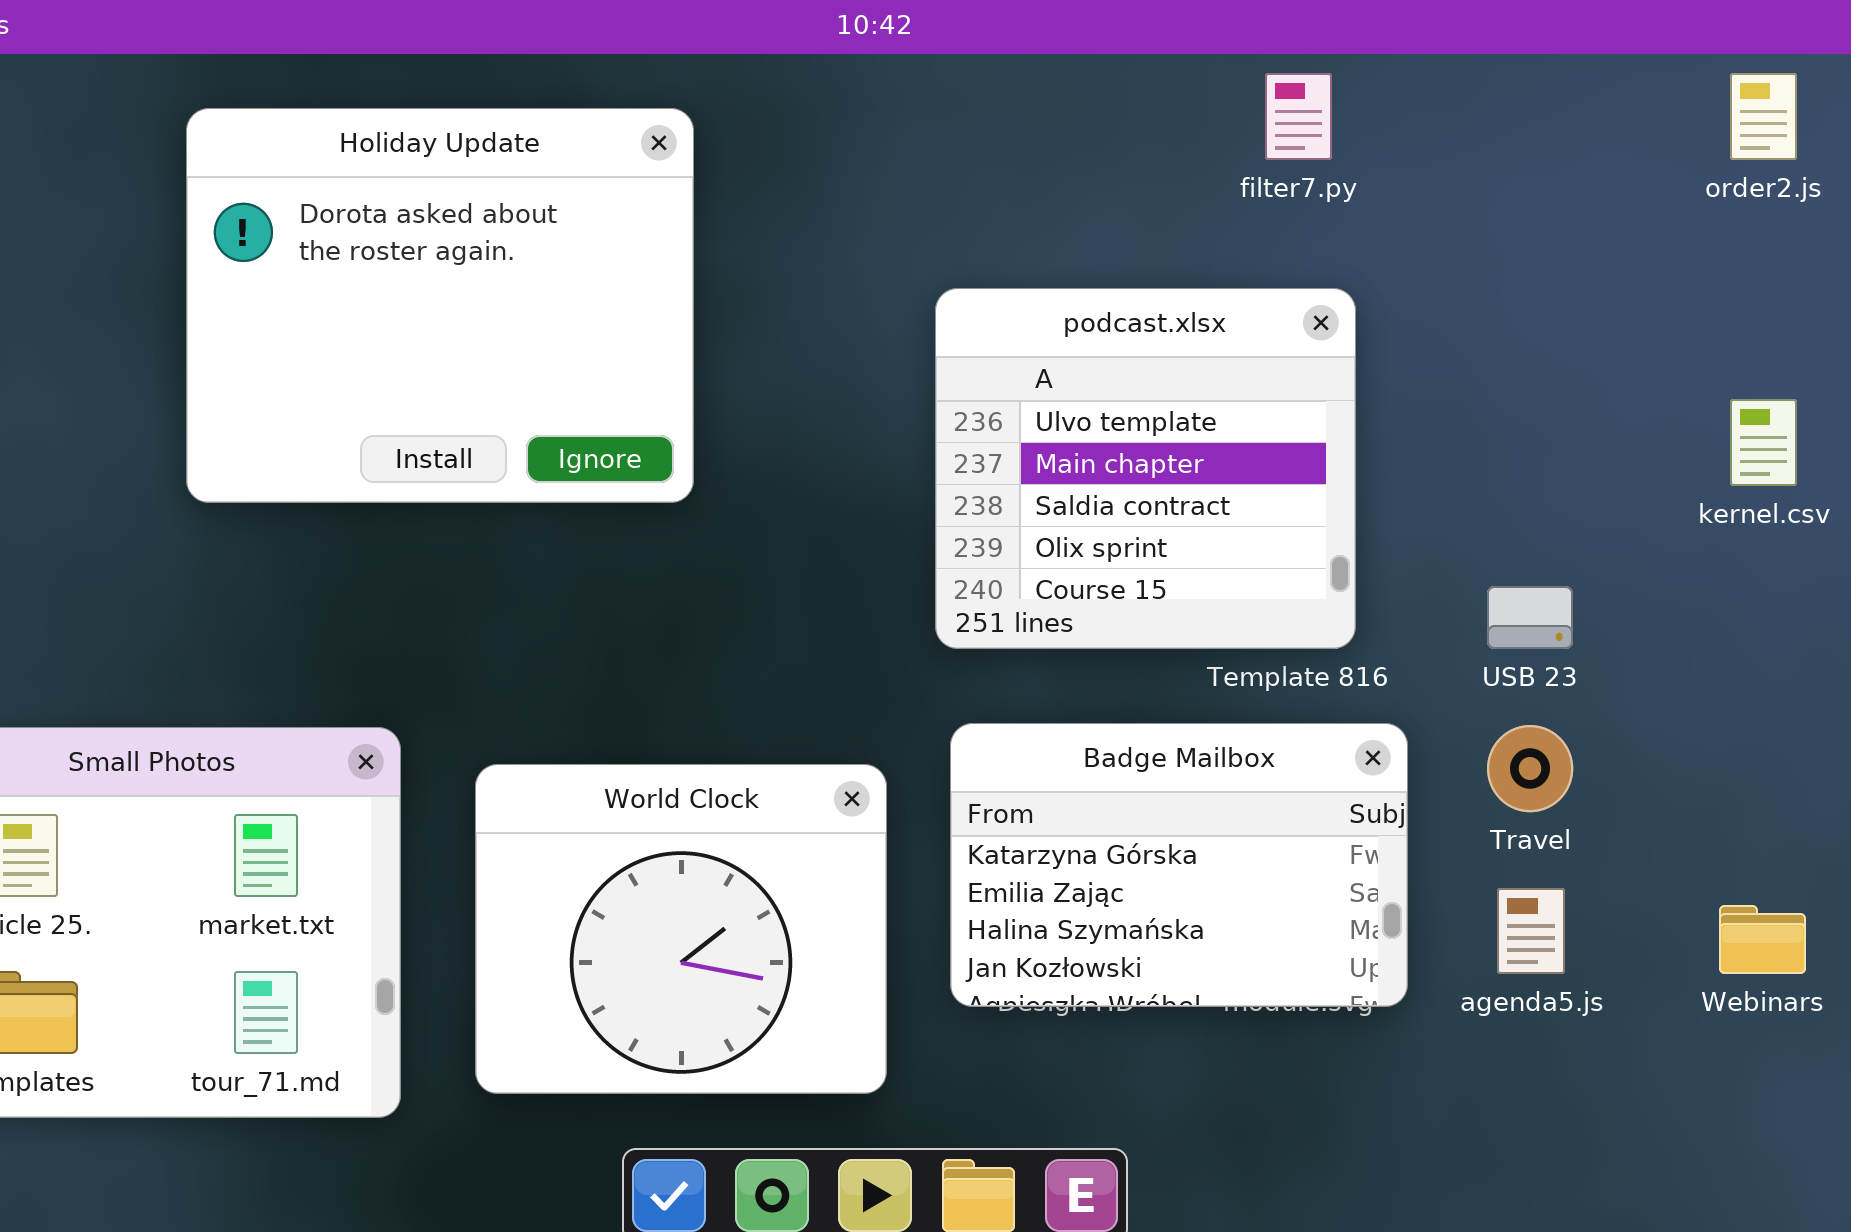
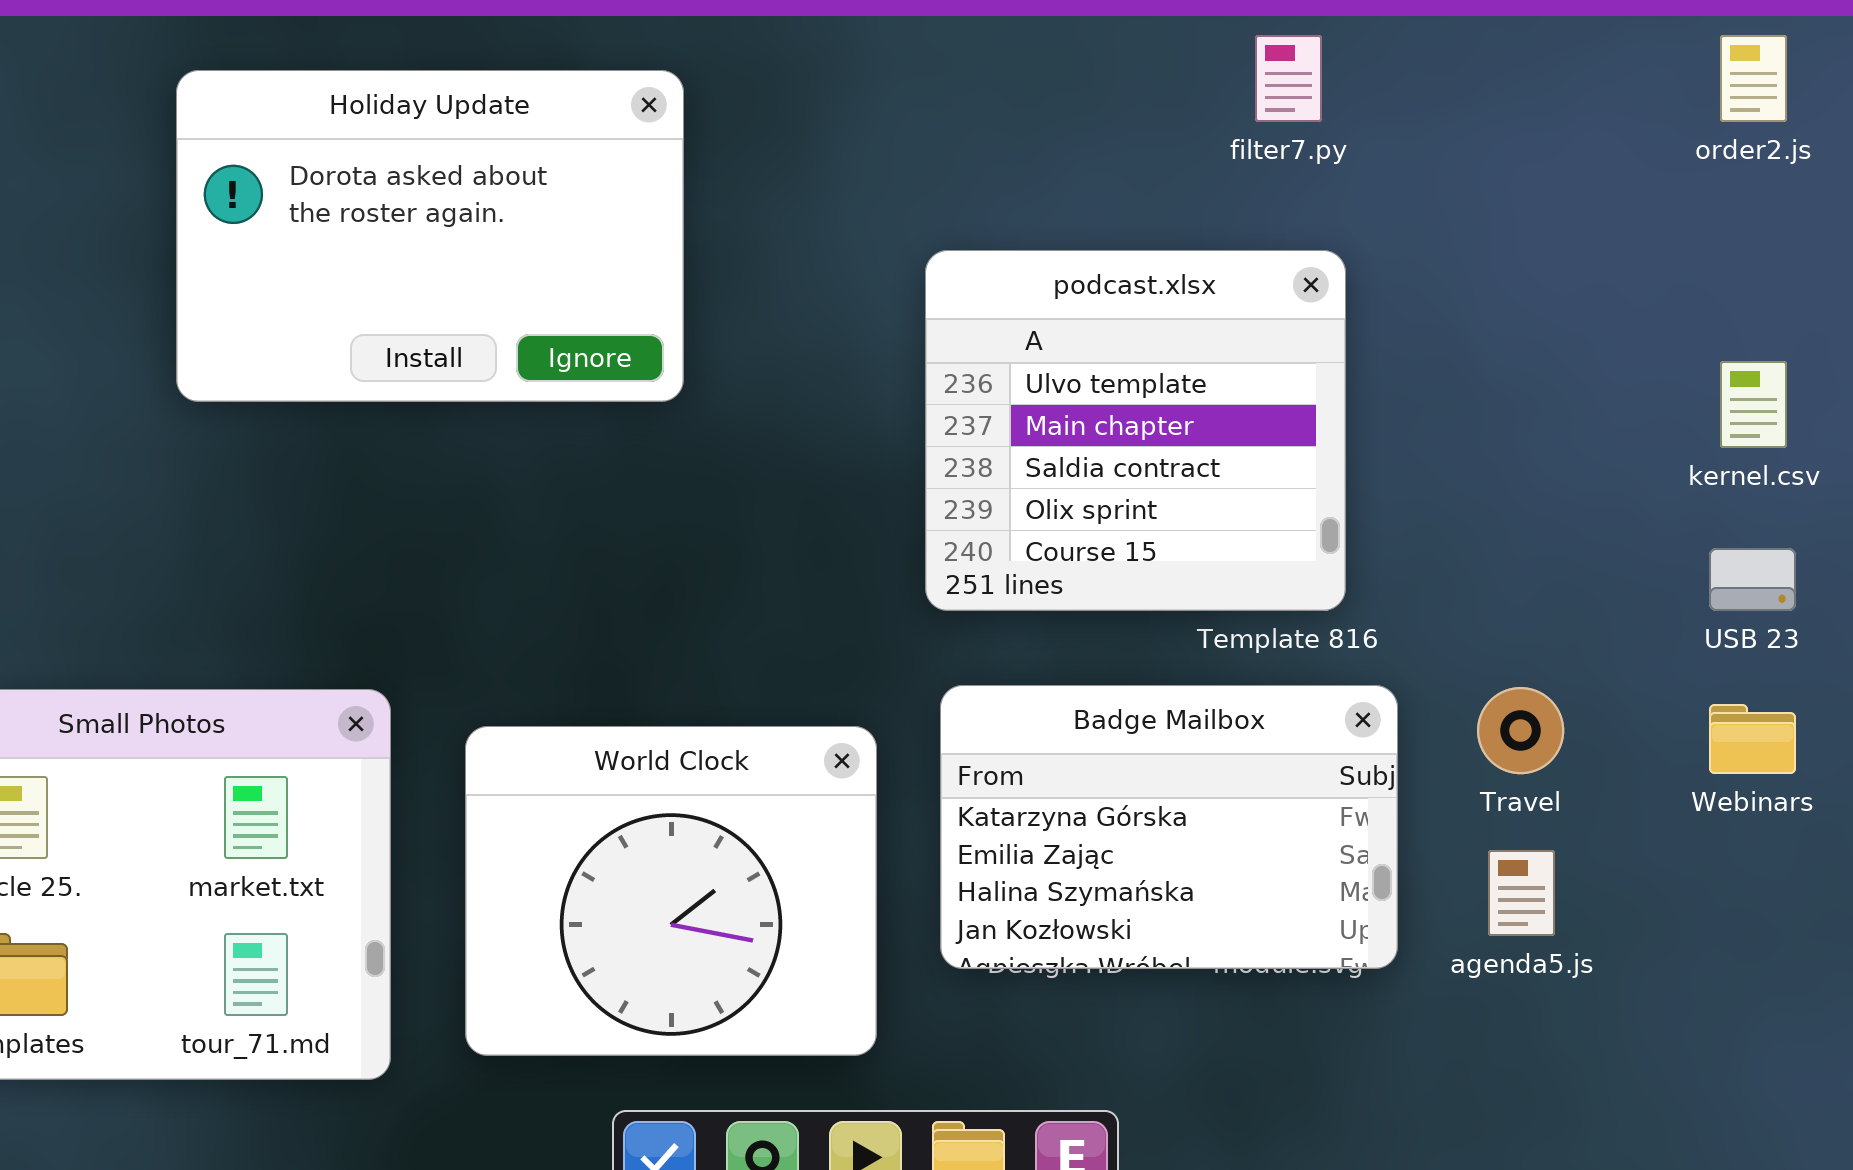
Holiday Update: [186,108,694,503] -> [176,70,684,402], resized
USB 23: [1487,586,1573,649] -> [1709,548,1796,611], moved
Webinars: [1719,905,1806,974] -> [1709,704,1796,774], moved

